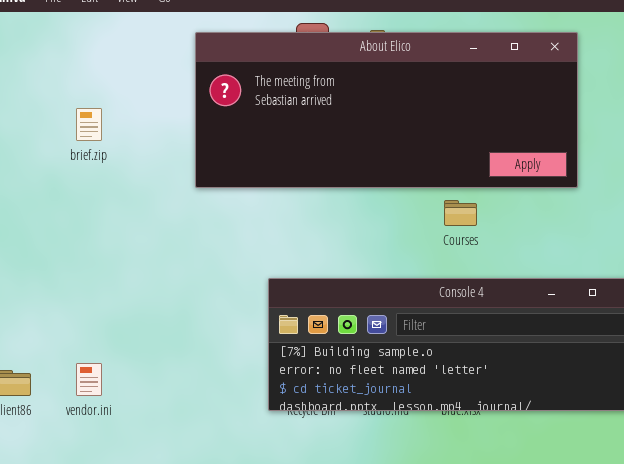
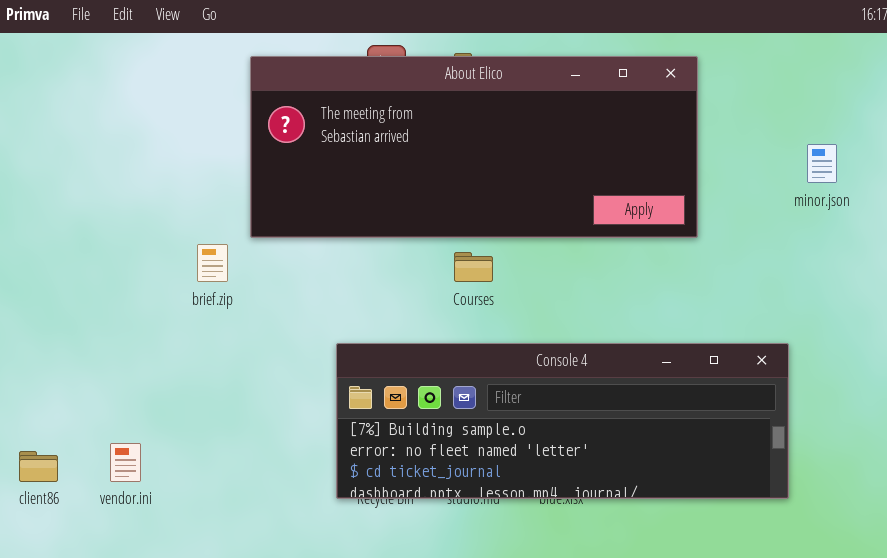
brief.zip: [76,108,102,141] -> [197,244,228,282], moved
Courses: [444,200,477,226] -> [454,252,493,282], moved

